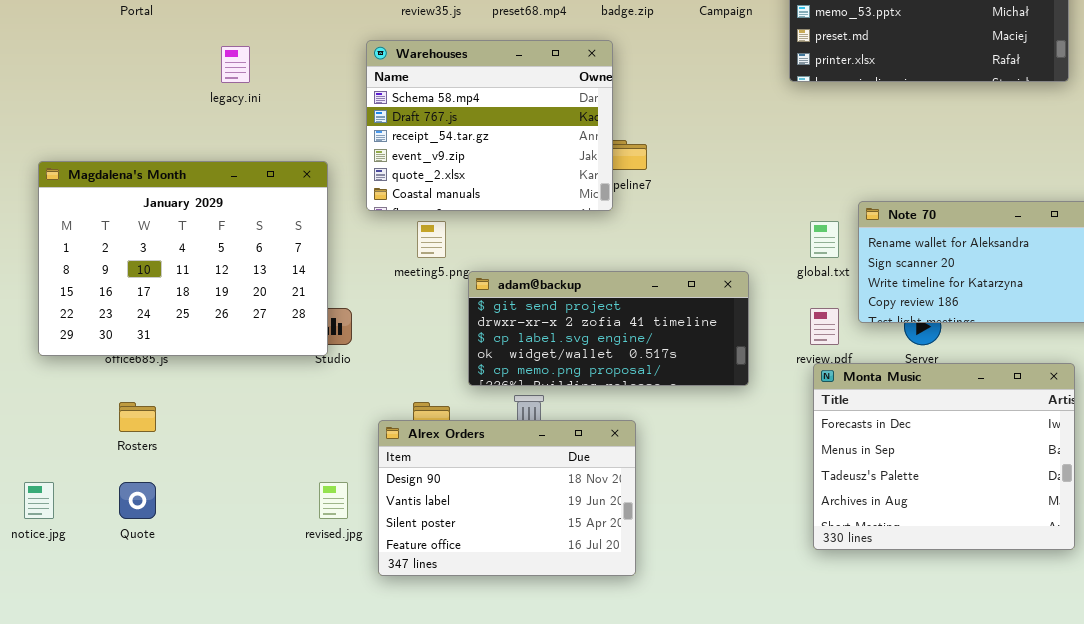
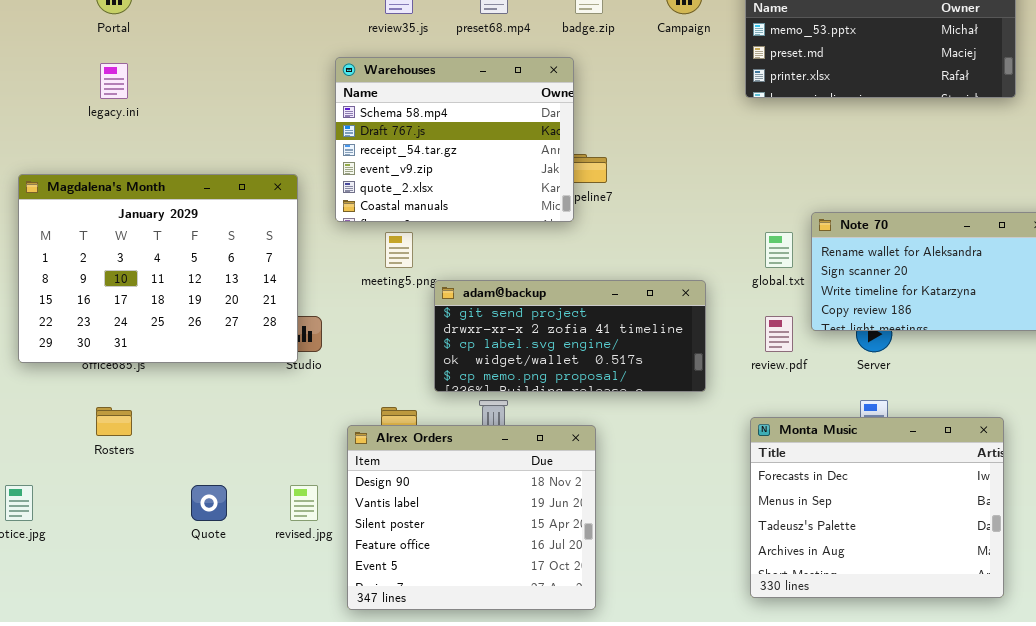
legacy.ini: [221,46,250,83] -> [100,63,128,99], moved
Monta Music: [813,363,1075,550] -> [750,417,1004,598], moved
Alrex Orders: [378,420,636,576] -> [347,425,596,610], resized
Quote: [119,482,156,519] -> [191,485,227,521], moved

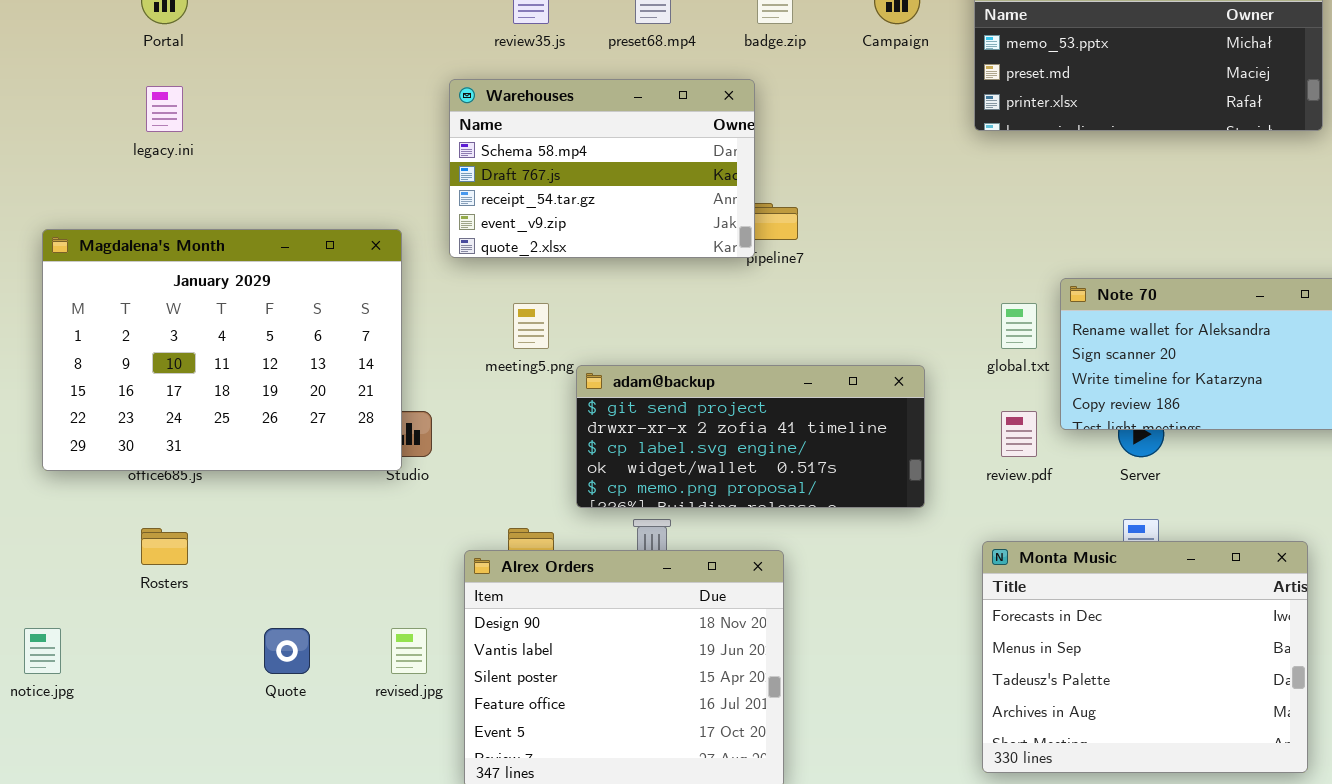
Warehouses: [335,57,574,222] -> [449,79,755,258], resized

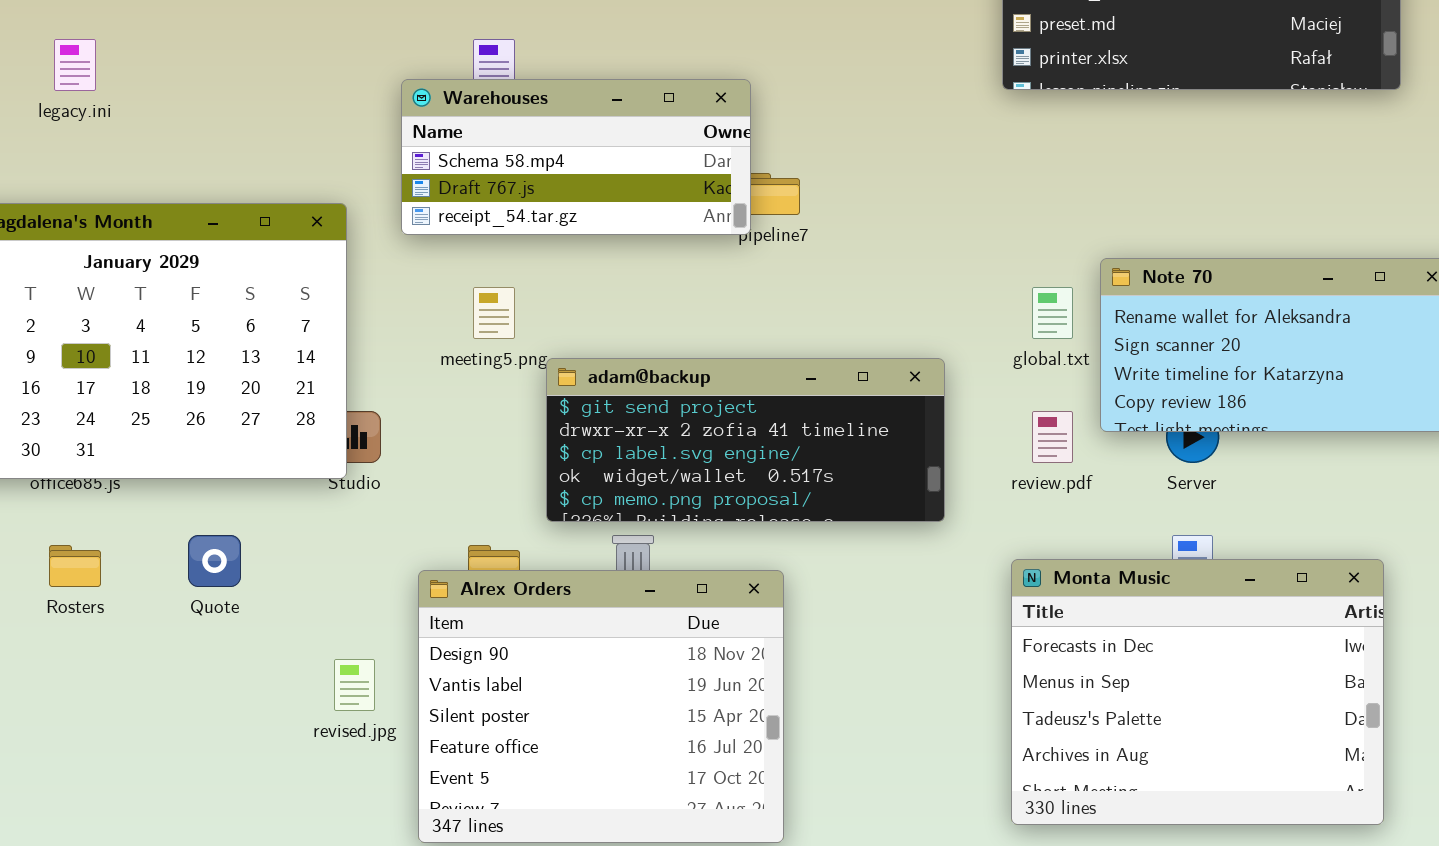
Warehouses: [449,79,755,258] -> [401,79,751,235], resized
Quote: [264,628,310,674] -> [188,535,241,587], moved

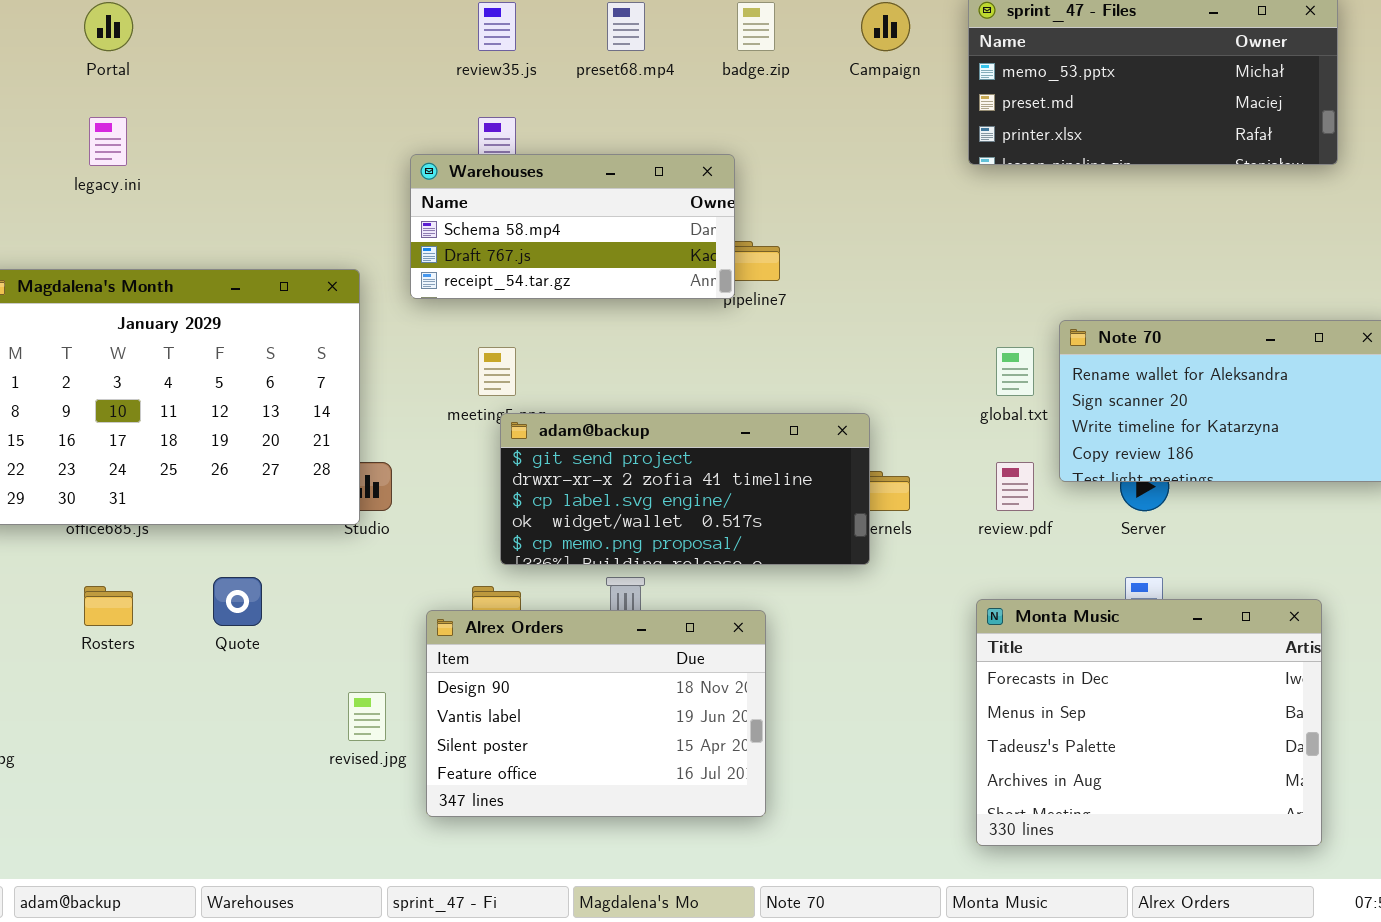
adam@backup: [546,358,945,522] -> [500,413,870,565], moved
Alrex Orders: [418,570,784,843] -> [426,610,766,817], resized

